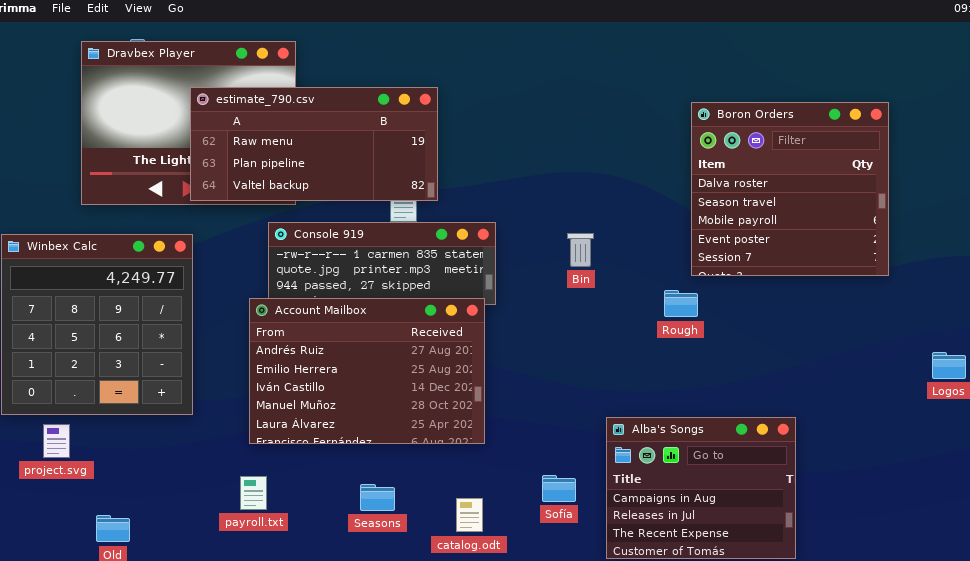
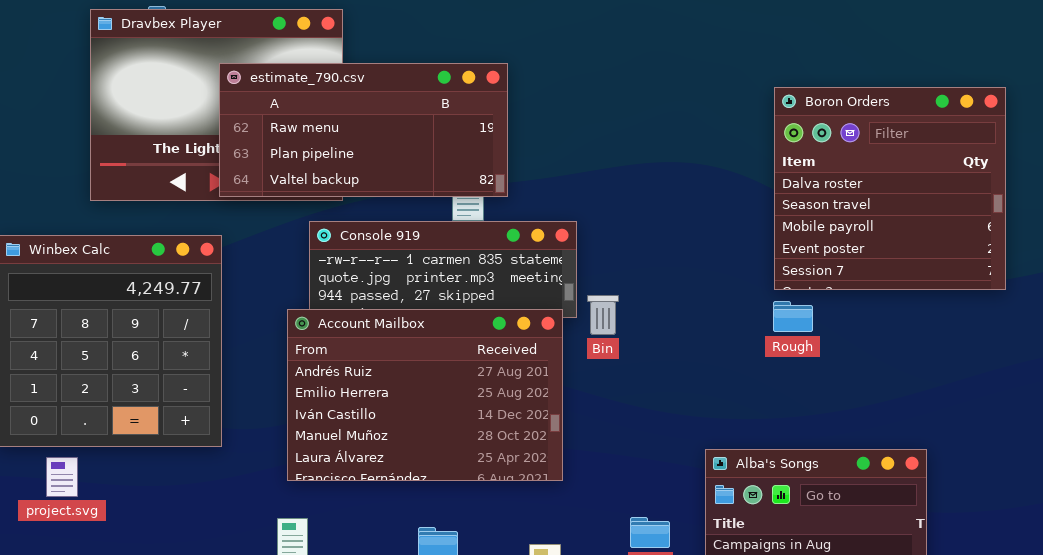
Boron Orders: [691,102,889,276] -> [774,87,1006,290], moved
Bin: [567,233,594,267] -> [587,295,619,335], moved

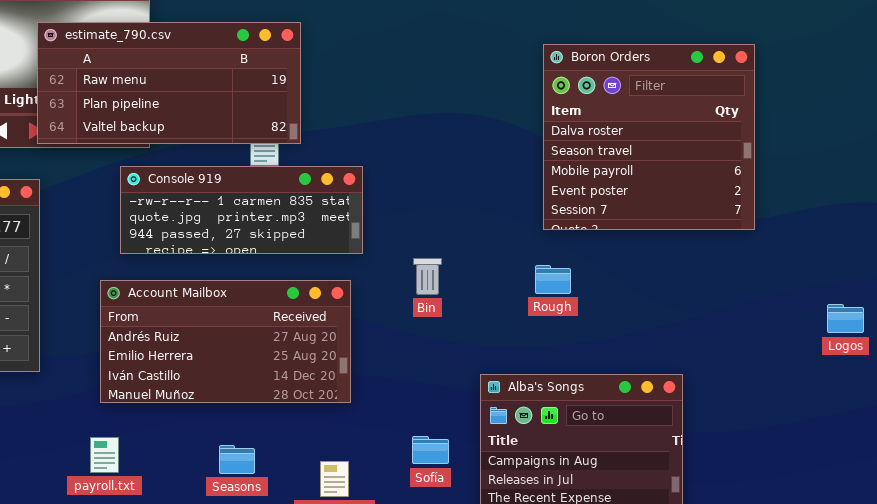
Bin: [587,295,619,335] -> [413,258,442,295], moved
Rough: [773,301,813,332] -> [535,265,571,294], moved
Account Mailbox: [287,309,563,481] -> [100,280,351,403], resized

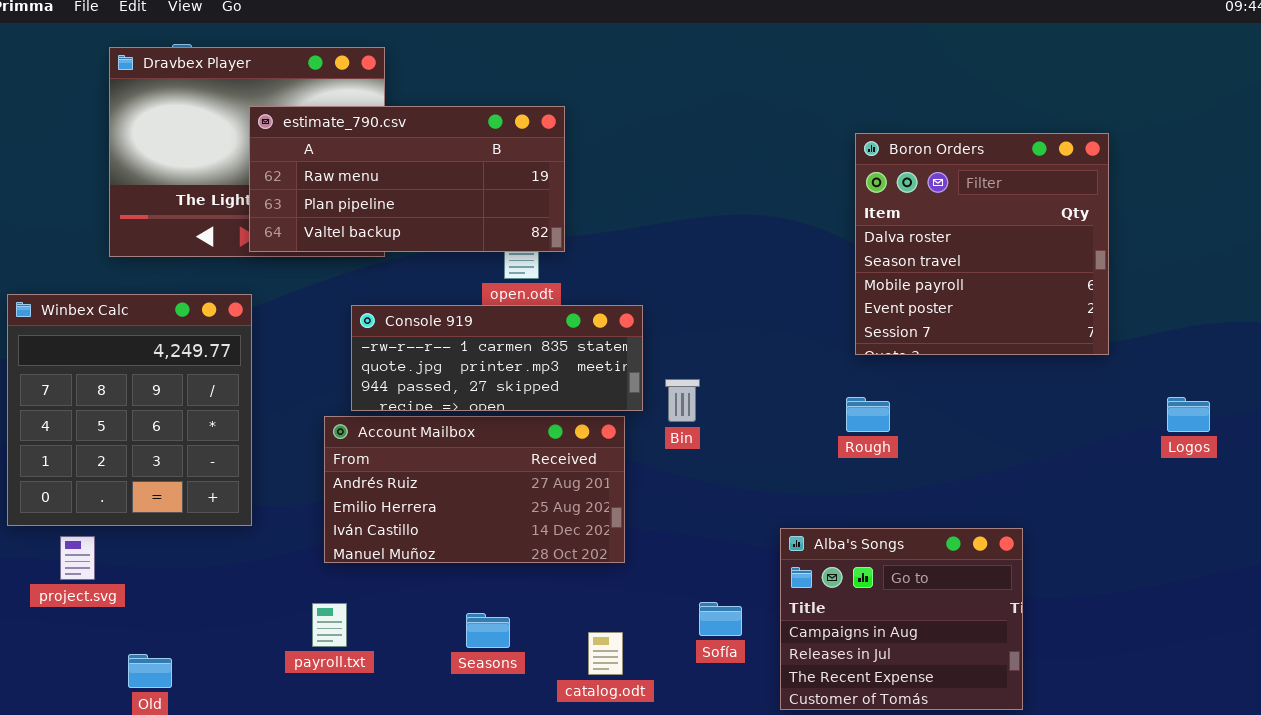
Console 919: [120,166,363,254] -> [351,305,643,411], moved
Bin: [413,258,442,295] -> [665,379,700,422], moved
Logos: [827,304,864,333] -> [1167,397,1210,432], moved

